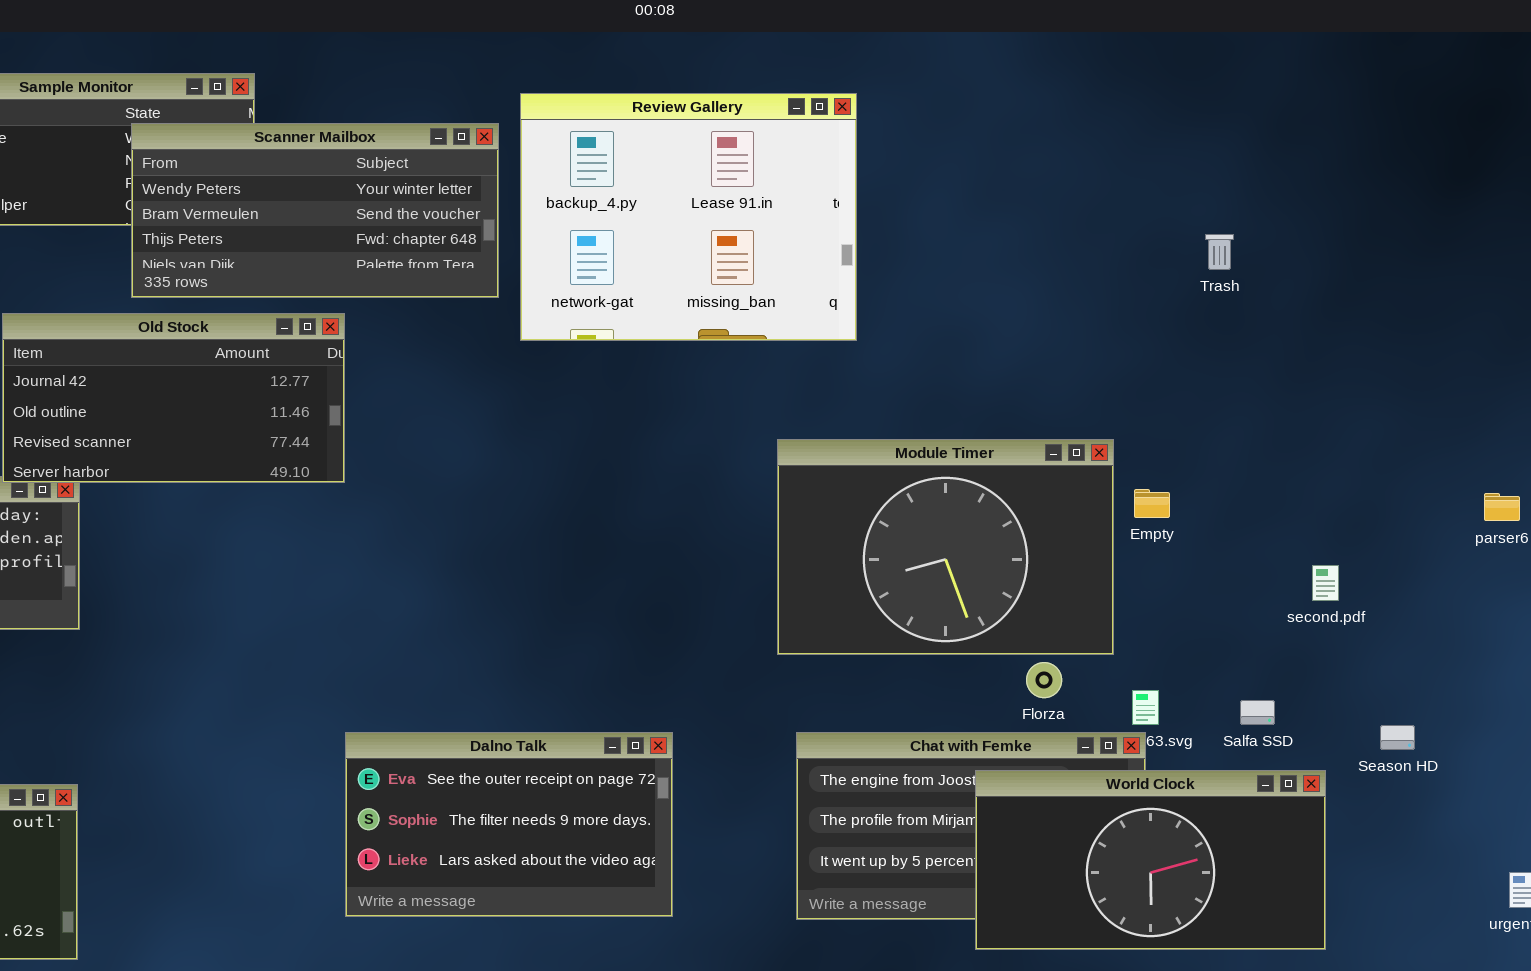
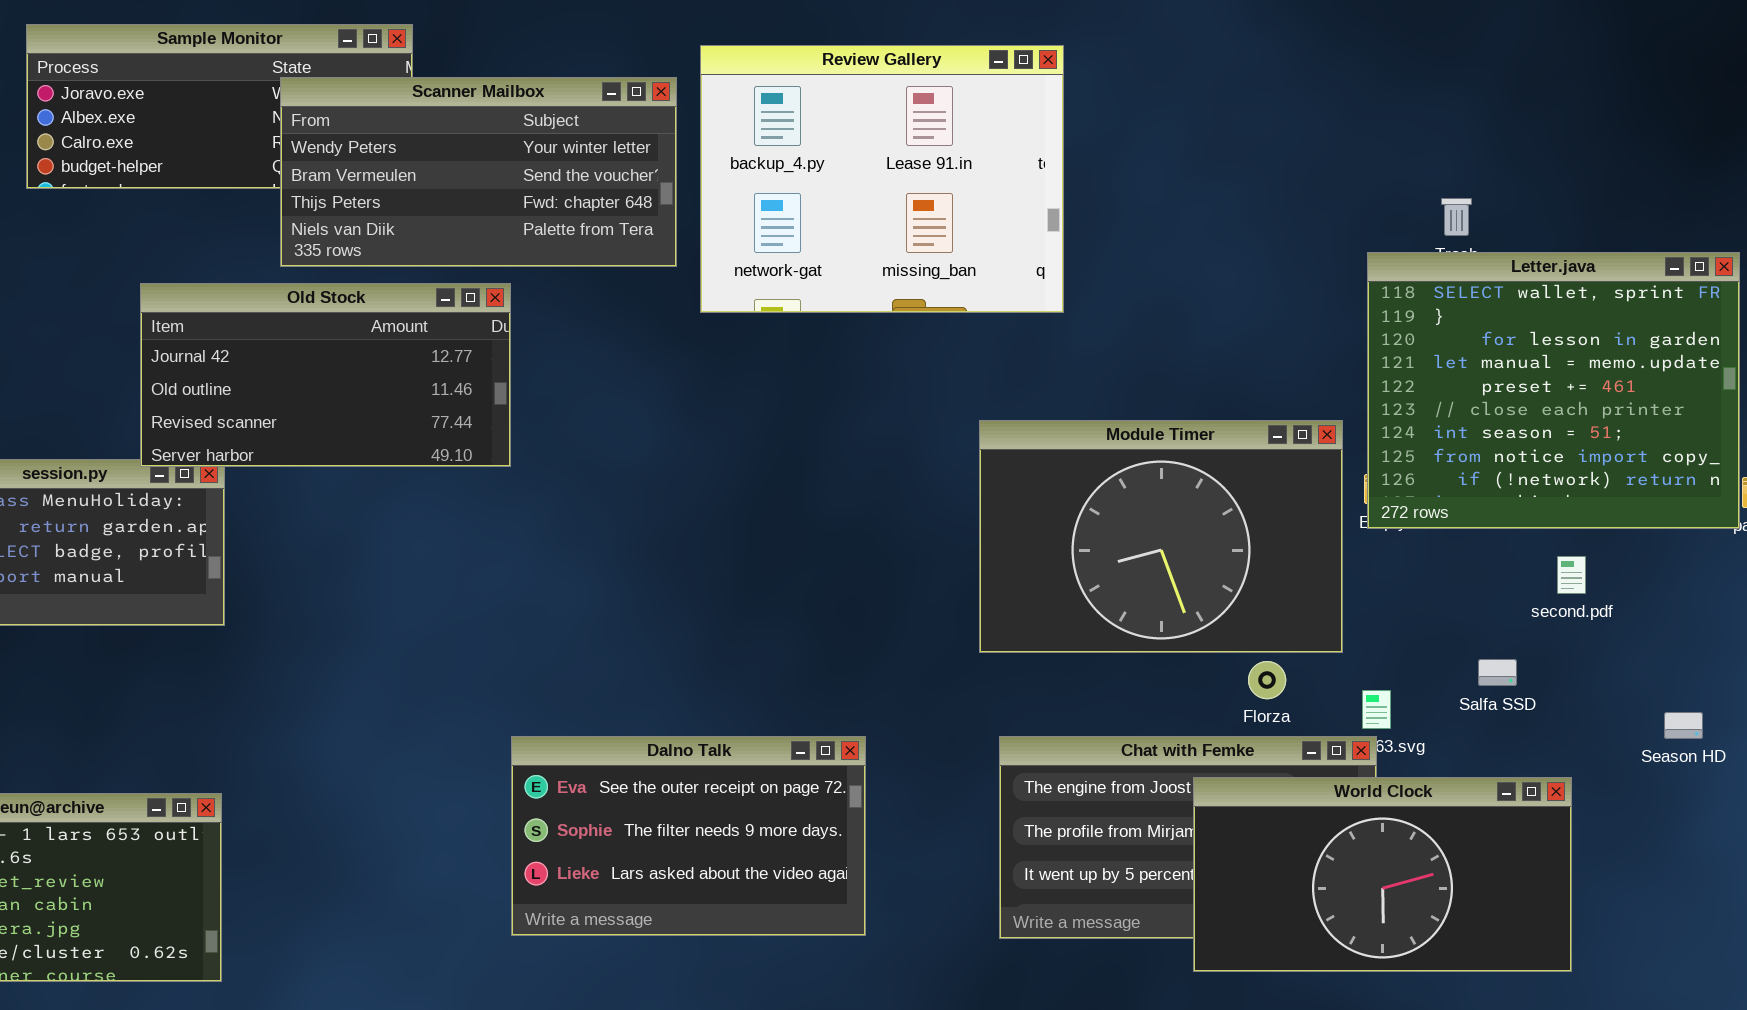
Letter.java: none -> [1367,252,1740,529], opened
Salfa SSD: [1240,700,1275,725] -> [1478,659,1517,686], moved
Season HD: [1380,725,1415,750] -> [1664,712,1703,739], moved

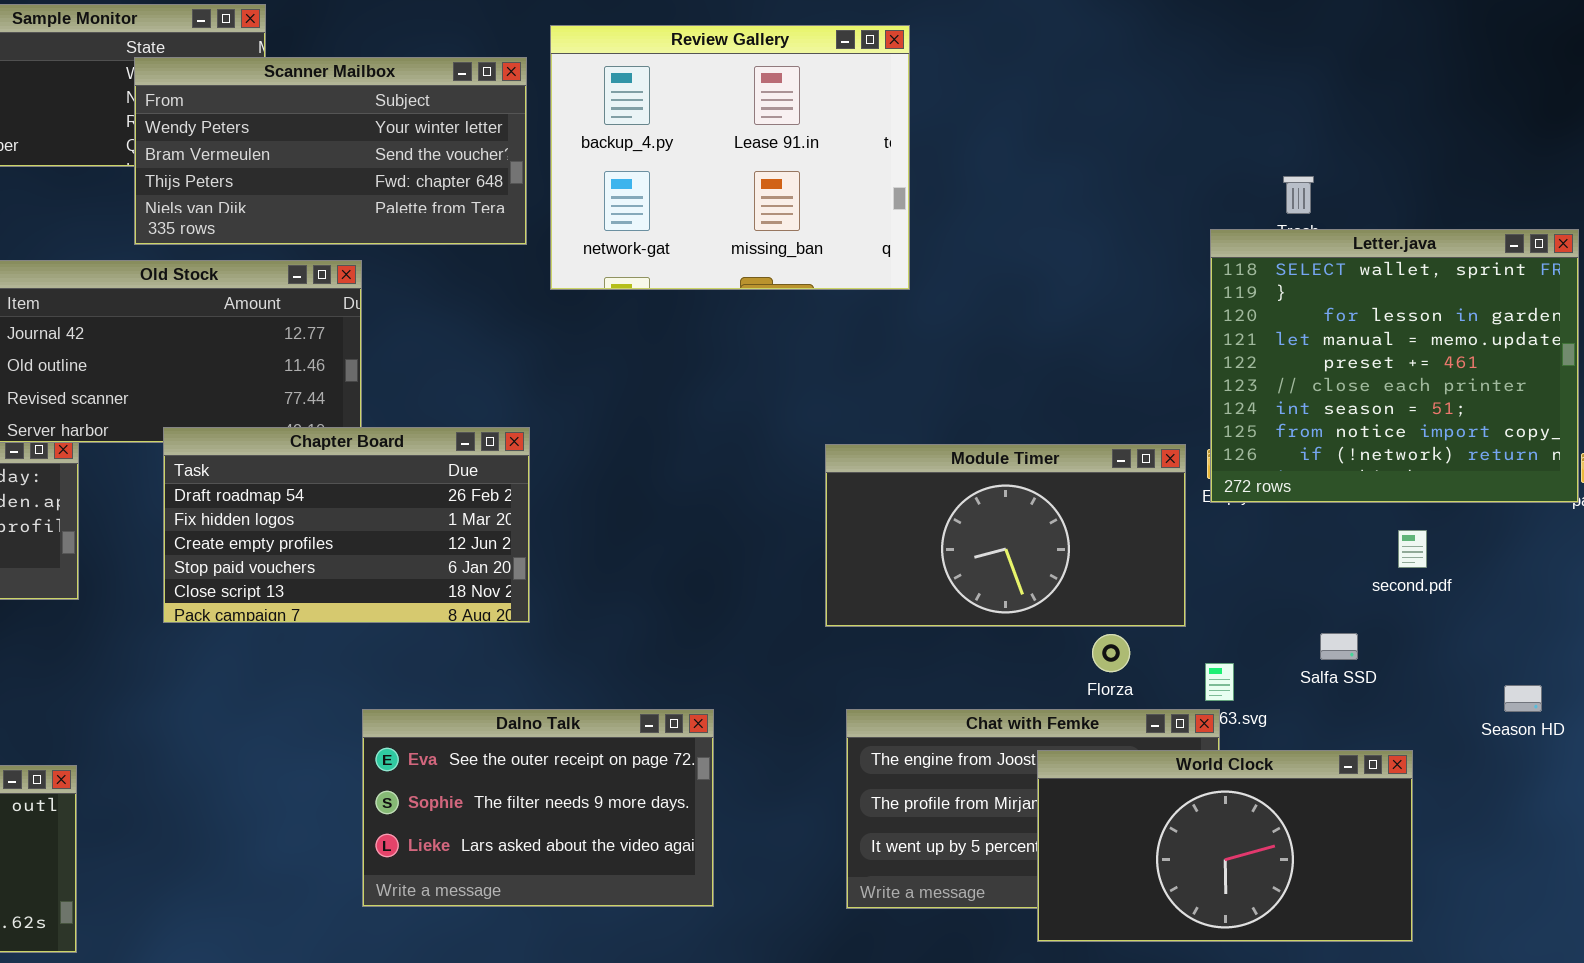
Module Timer: [979,420,1343,653] -> [825,444,1186,627], resized
Chapter Board: none -> [163,427,530,623], opened

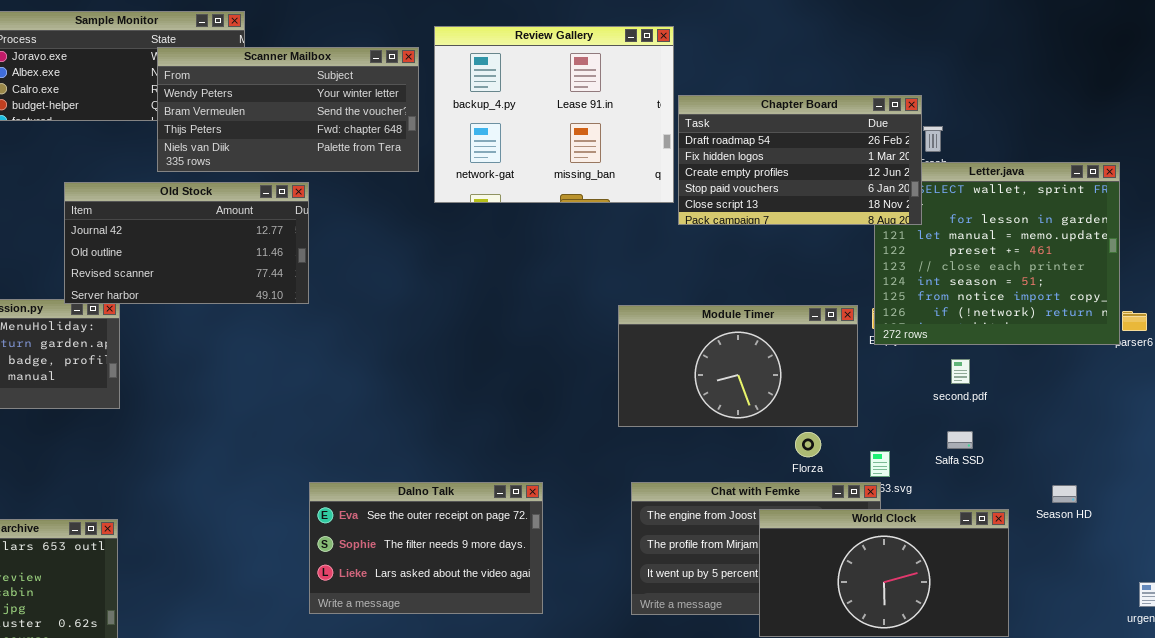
Chapter Board: [163,427,530,623] -> [678,95,922,225], moved
second.pdf: [1398,530,1427,568] -> [951,359,970,384], moved
Season HD: [1504,685,1542,712] -> [1052,485,1077,503], moved

